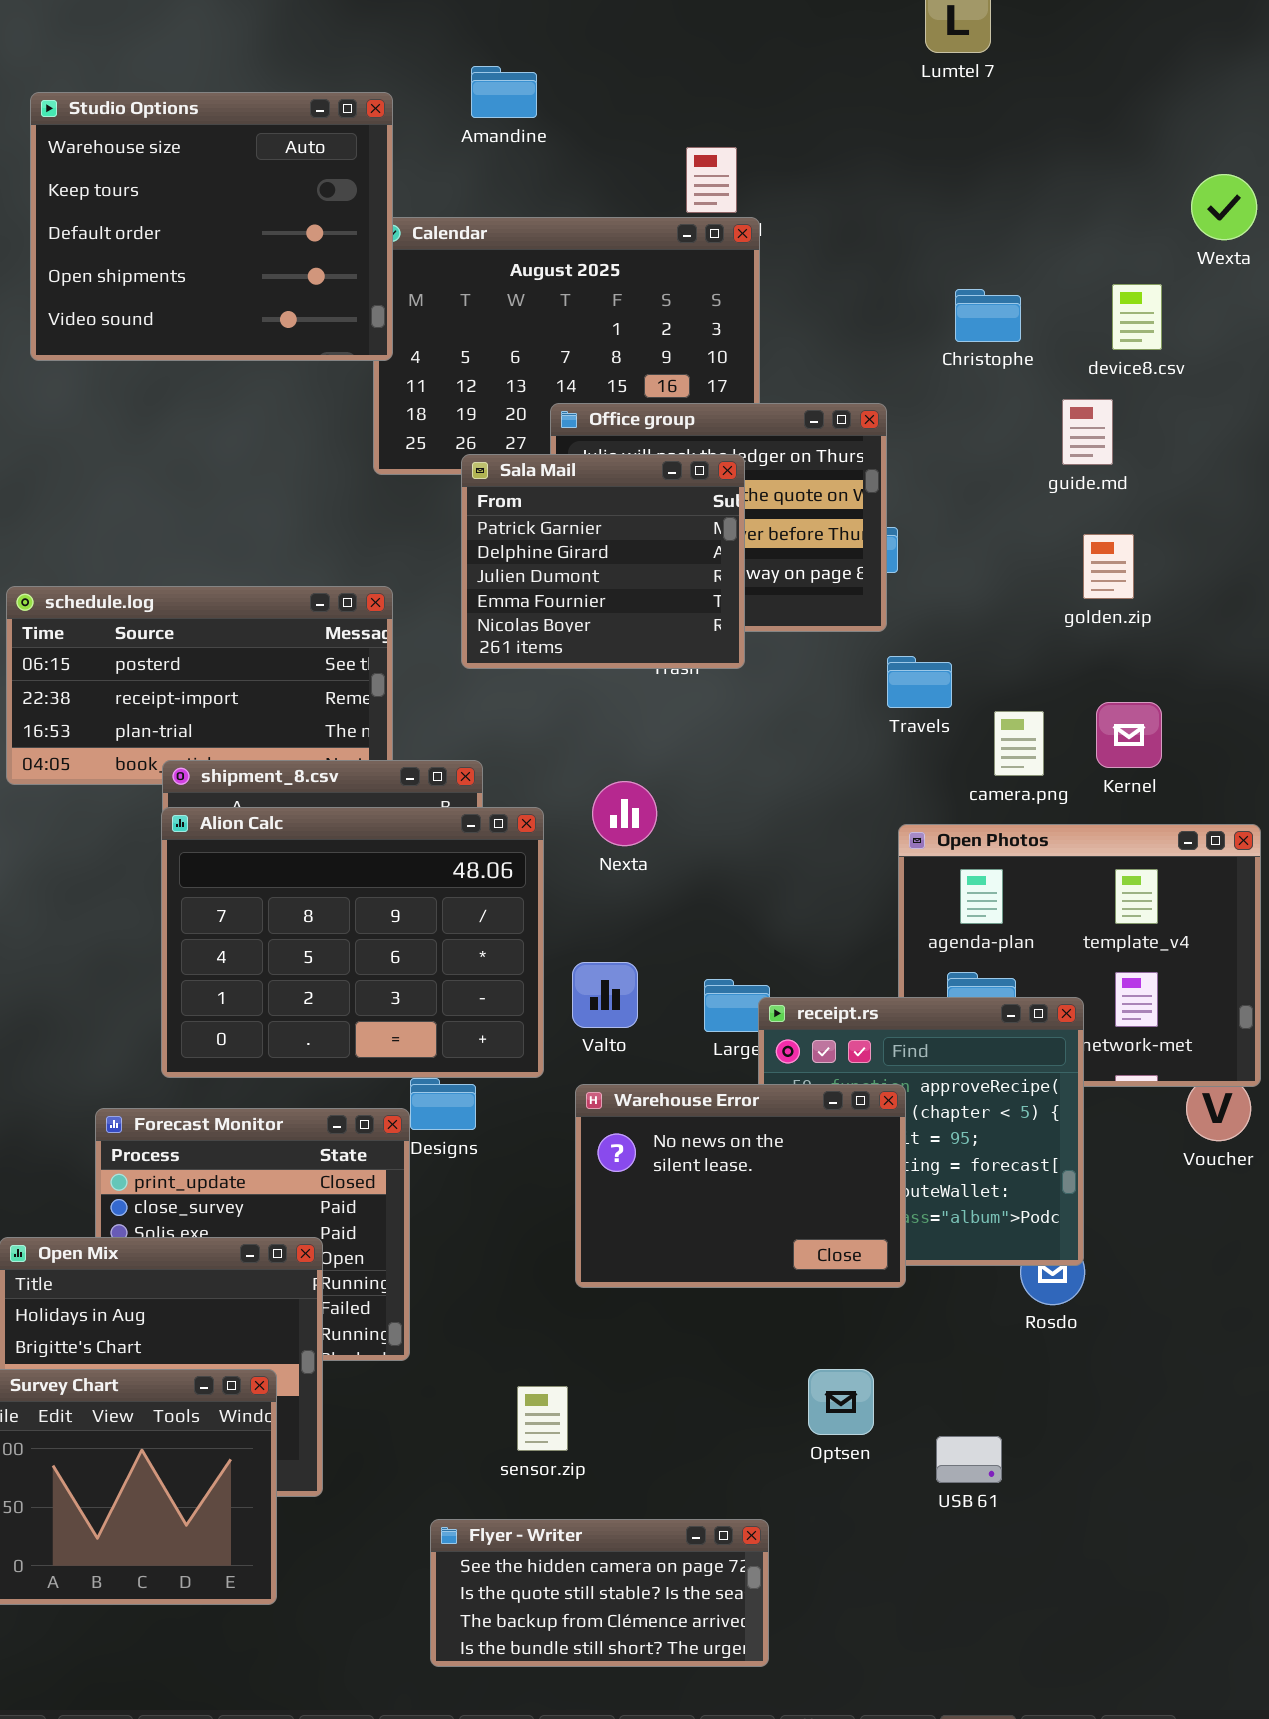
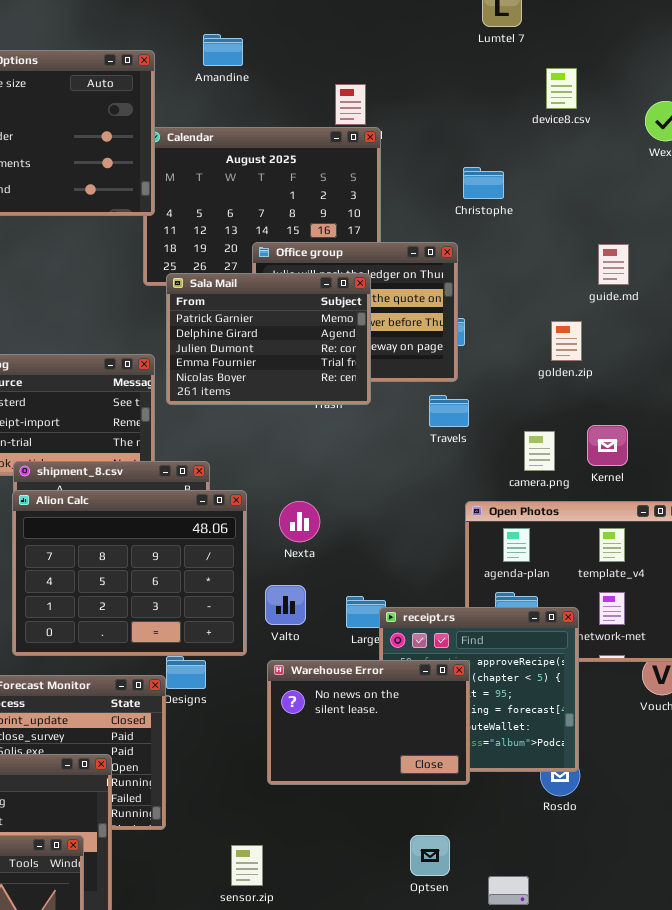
device8.csv: [1112,284,1162,350] -> [546,68,577,109], moved
Christophe: [955,289,1021,342] -> [463,167,504,199], moved
guide.md: [1062,399,1113,465] -> [598,244,629,285], moved
Sala Mail: [461,454,745,669] -> [166,273,371,405], resized
golden.zip: [1083,534,1134,599] -> [551,321,582,361], moved
Travels: [887,656,952,708] -> [429,395,469,427], moved
Nexta: [592,781,657,846] -> [279,501,320,542], moved

